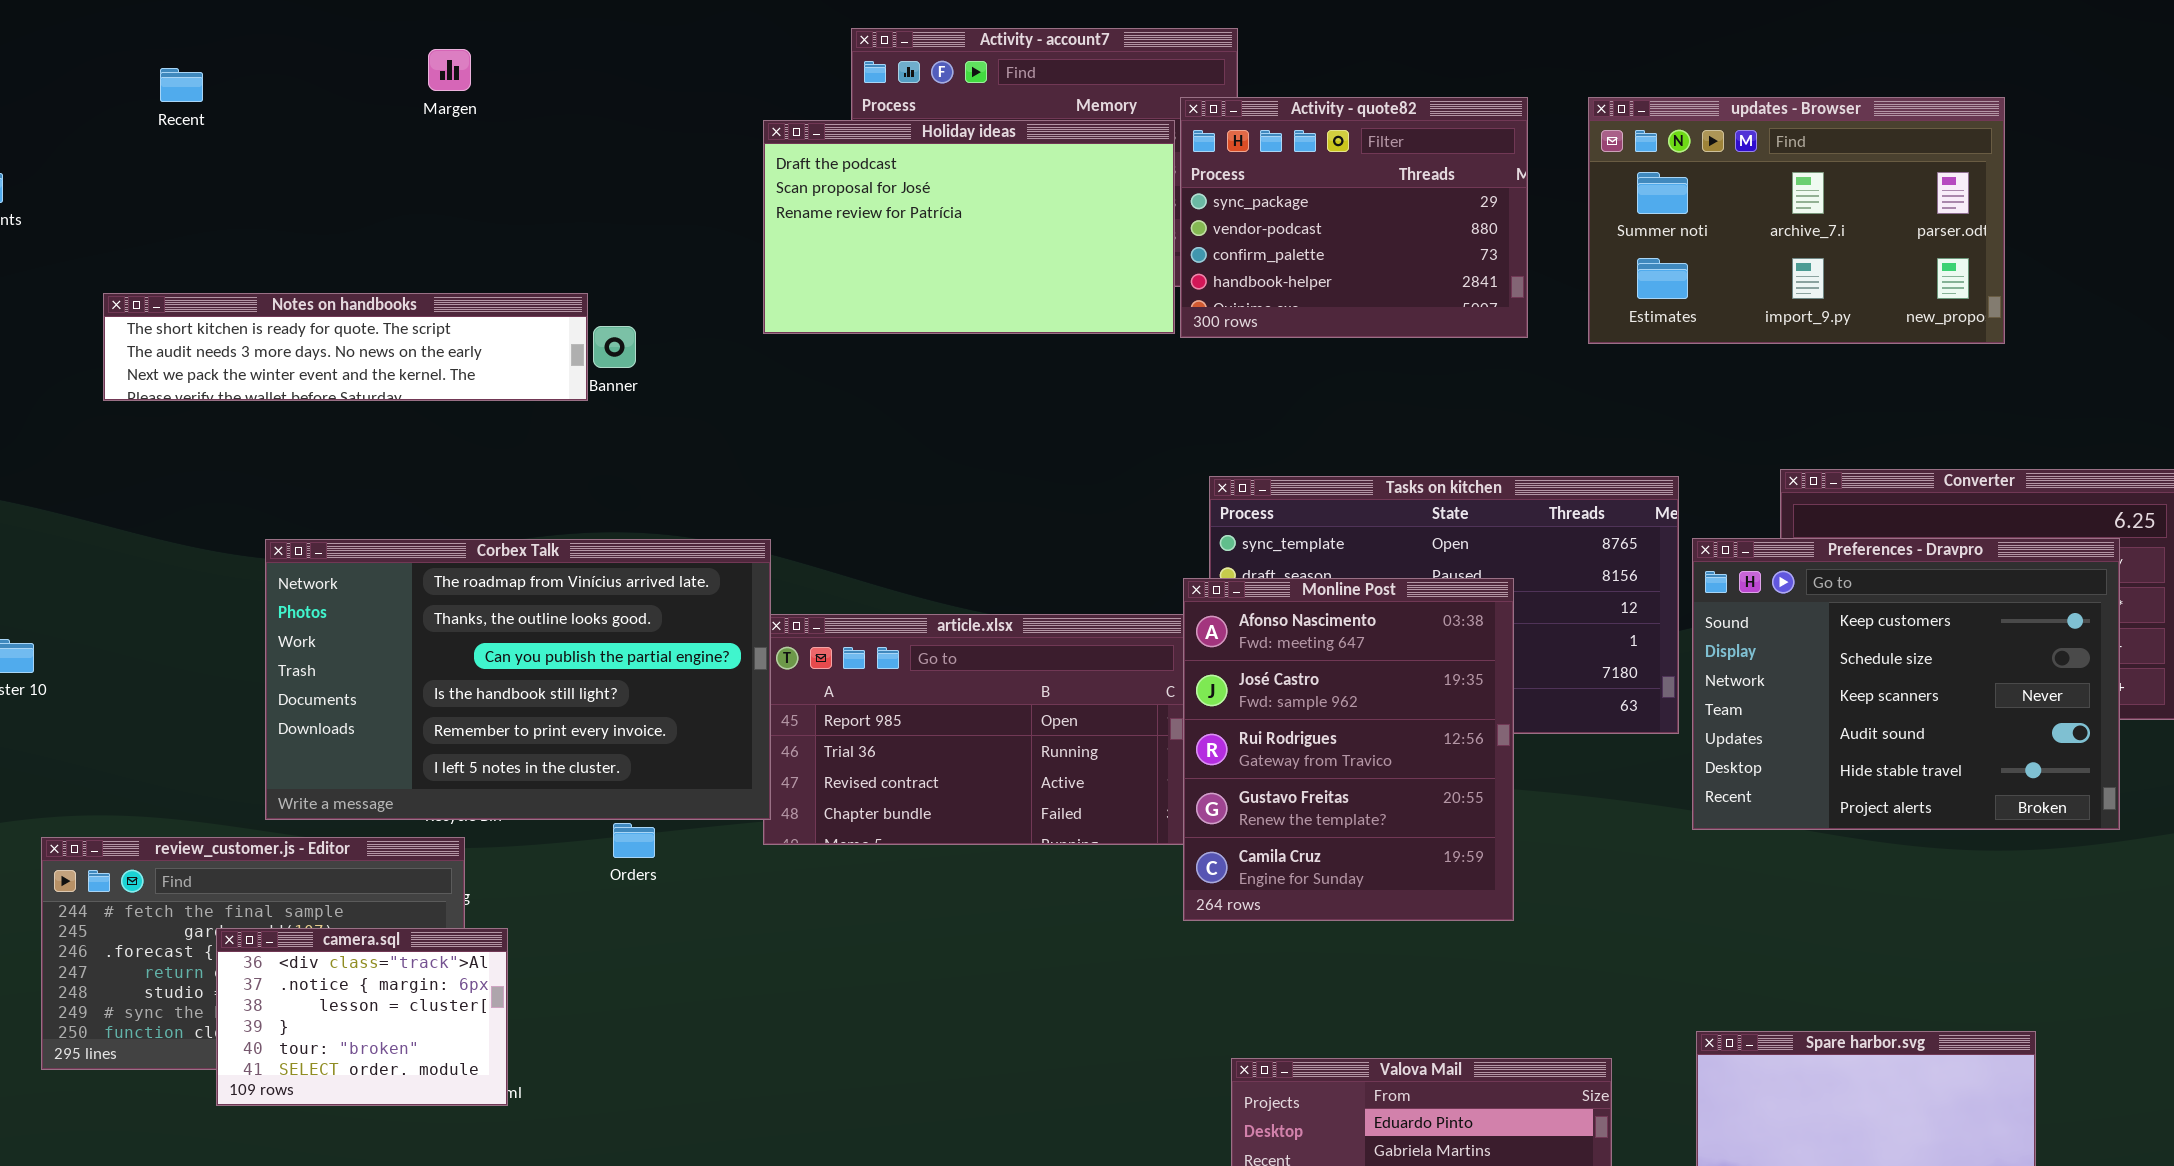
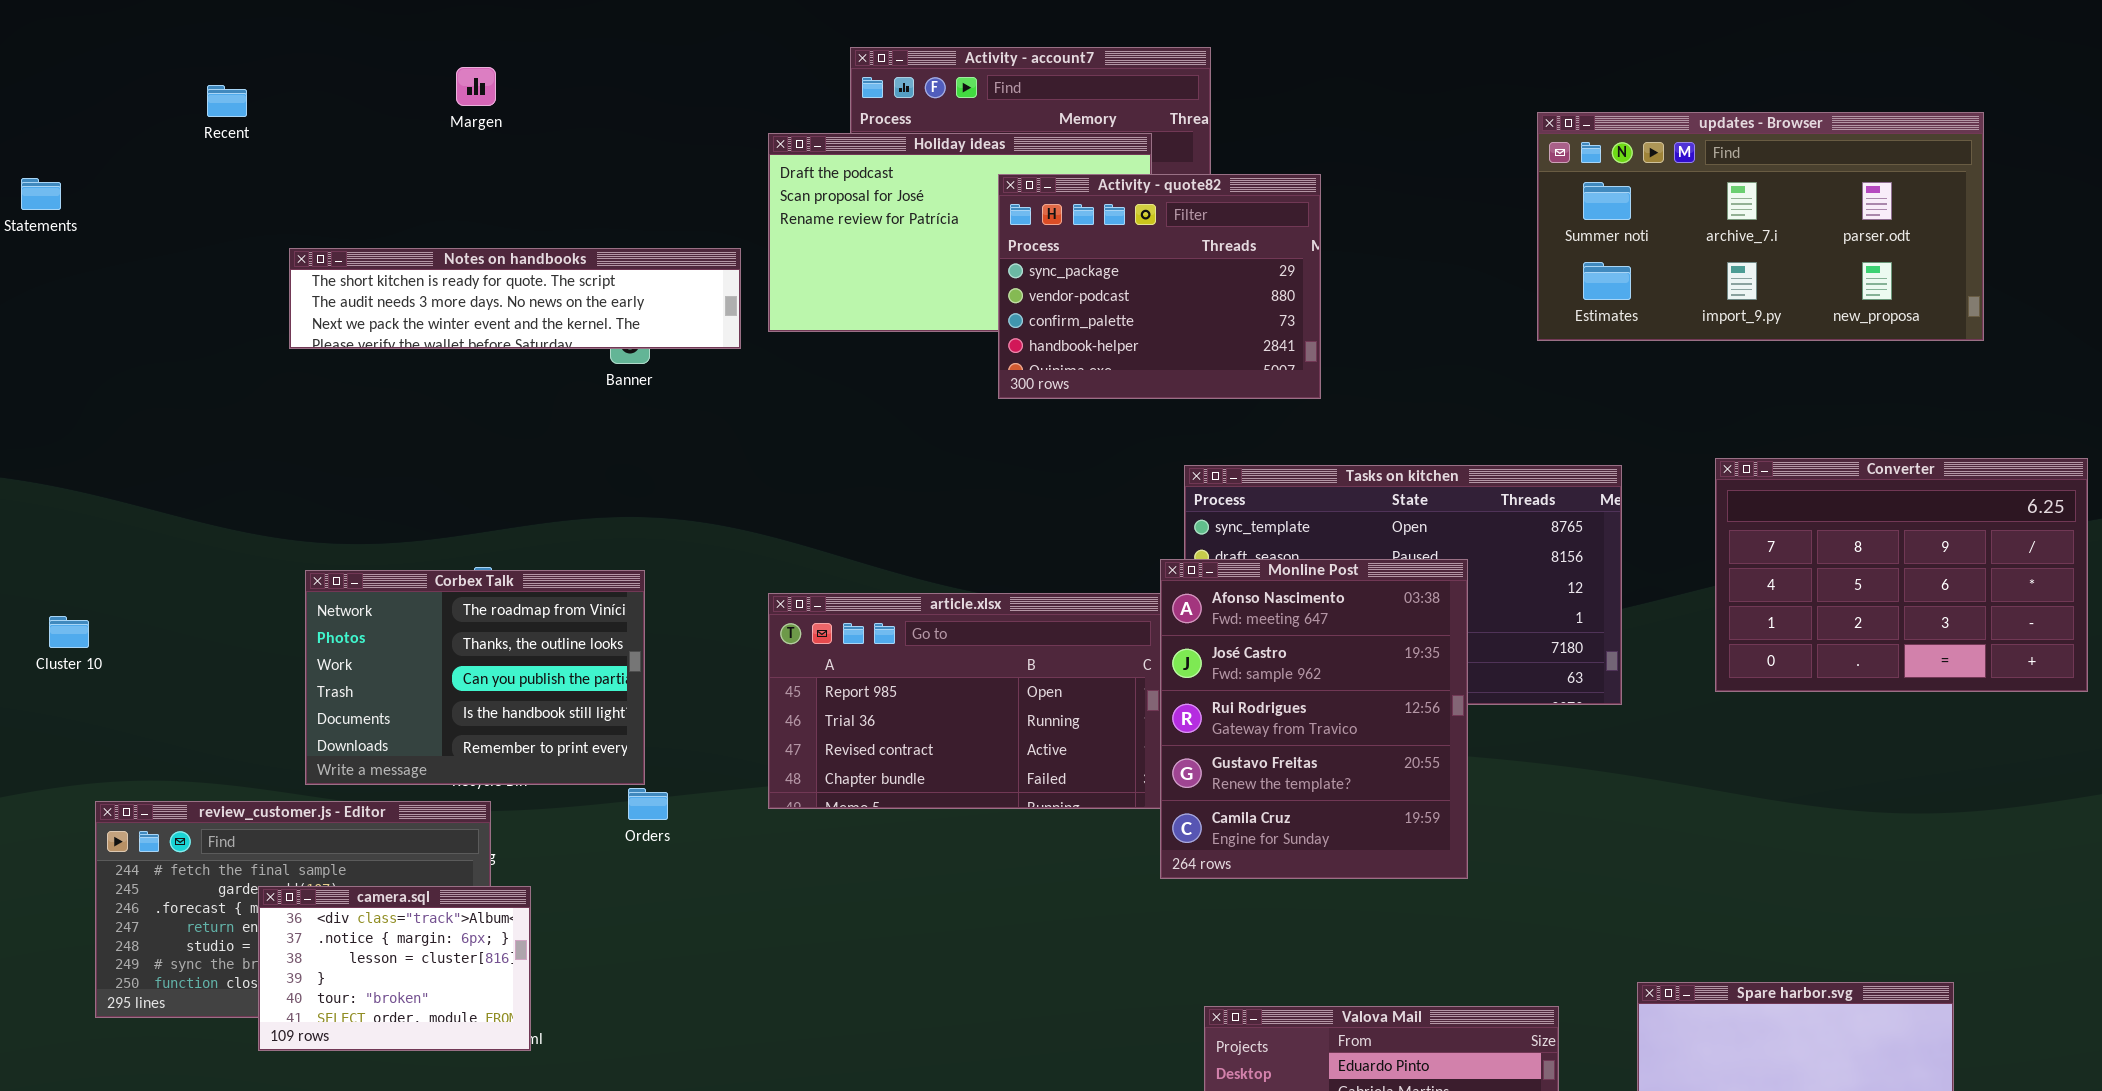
Activity - quote82: [1180,97,1528,338] -> [998,174,1321,399], moved
updates - Browser: [1588,97,2005,344] -> [1537,112,1984,341], resized
Notes on handbooks: [103,293,588,401] -> [289,248,741,349], moved
Preferences - Dravpro: [1692,538,2120,830] -> none, closed
Corbex Talk: [265,539,771,820] -> [305,570,645,785], resized

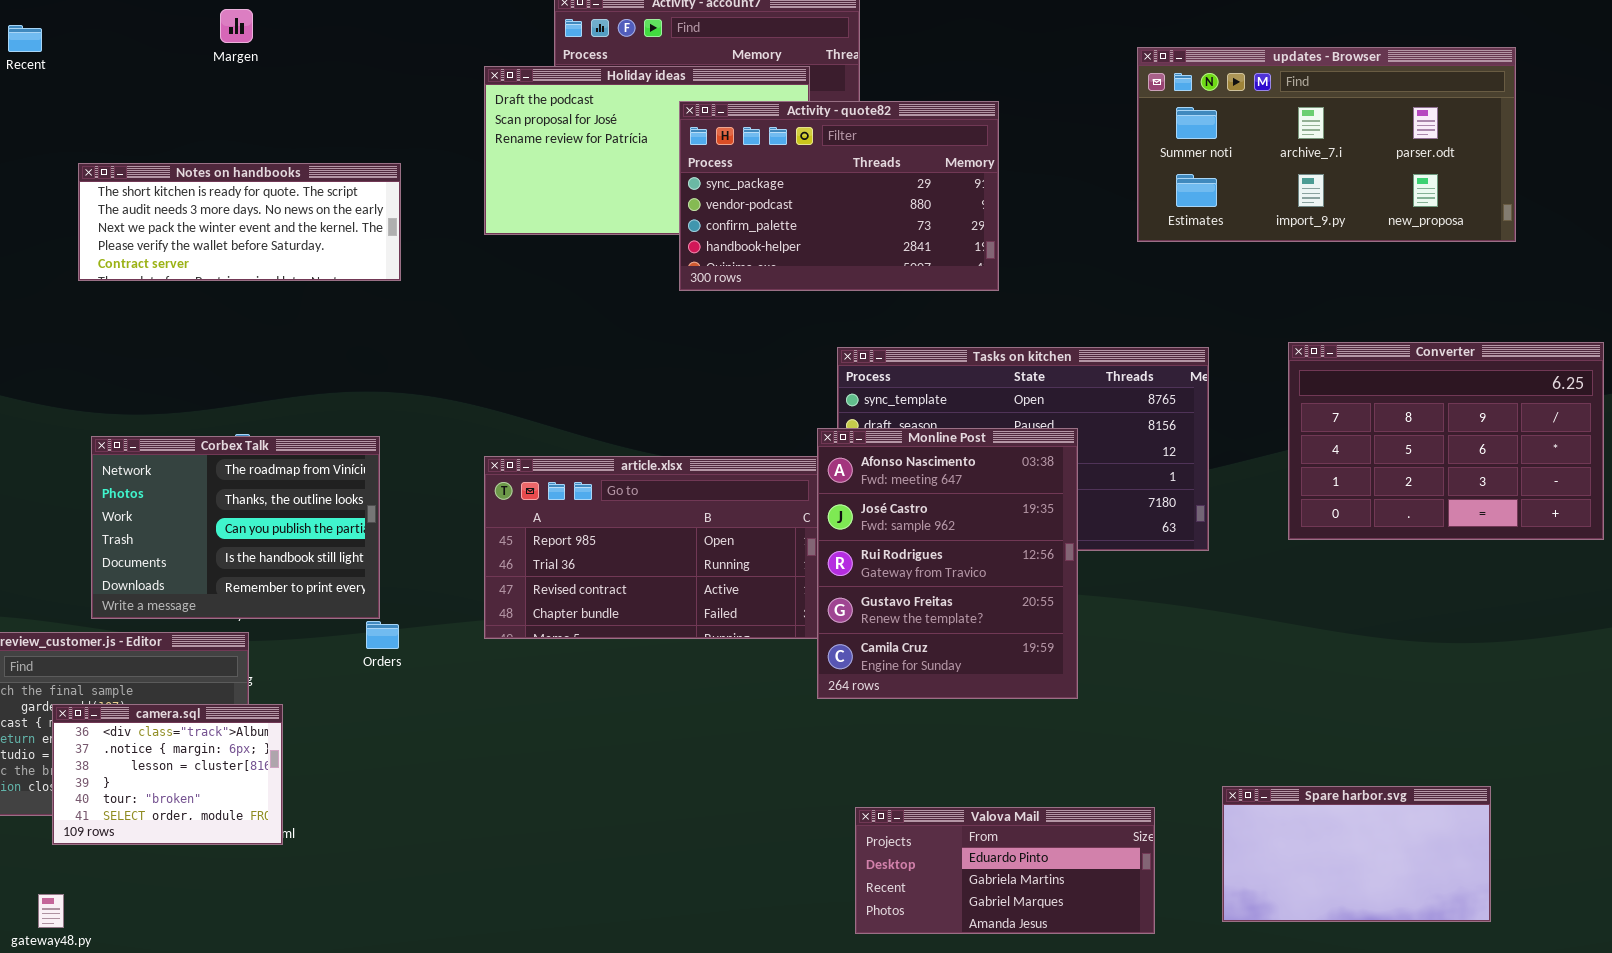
Activity - quote82: [998,174,1321,399] -> [679,101,999,291], resized
Notes on handbooks: [289,248,741,349] -> [78,163,401,281], resized

